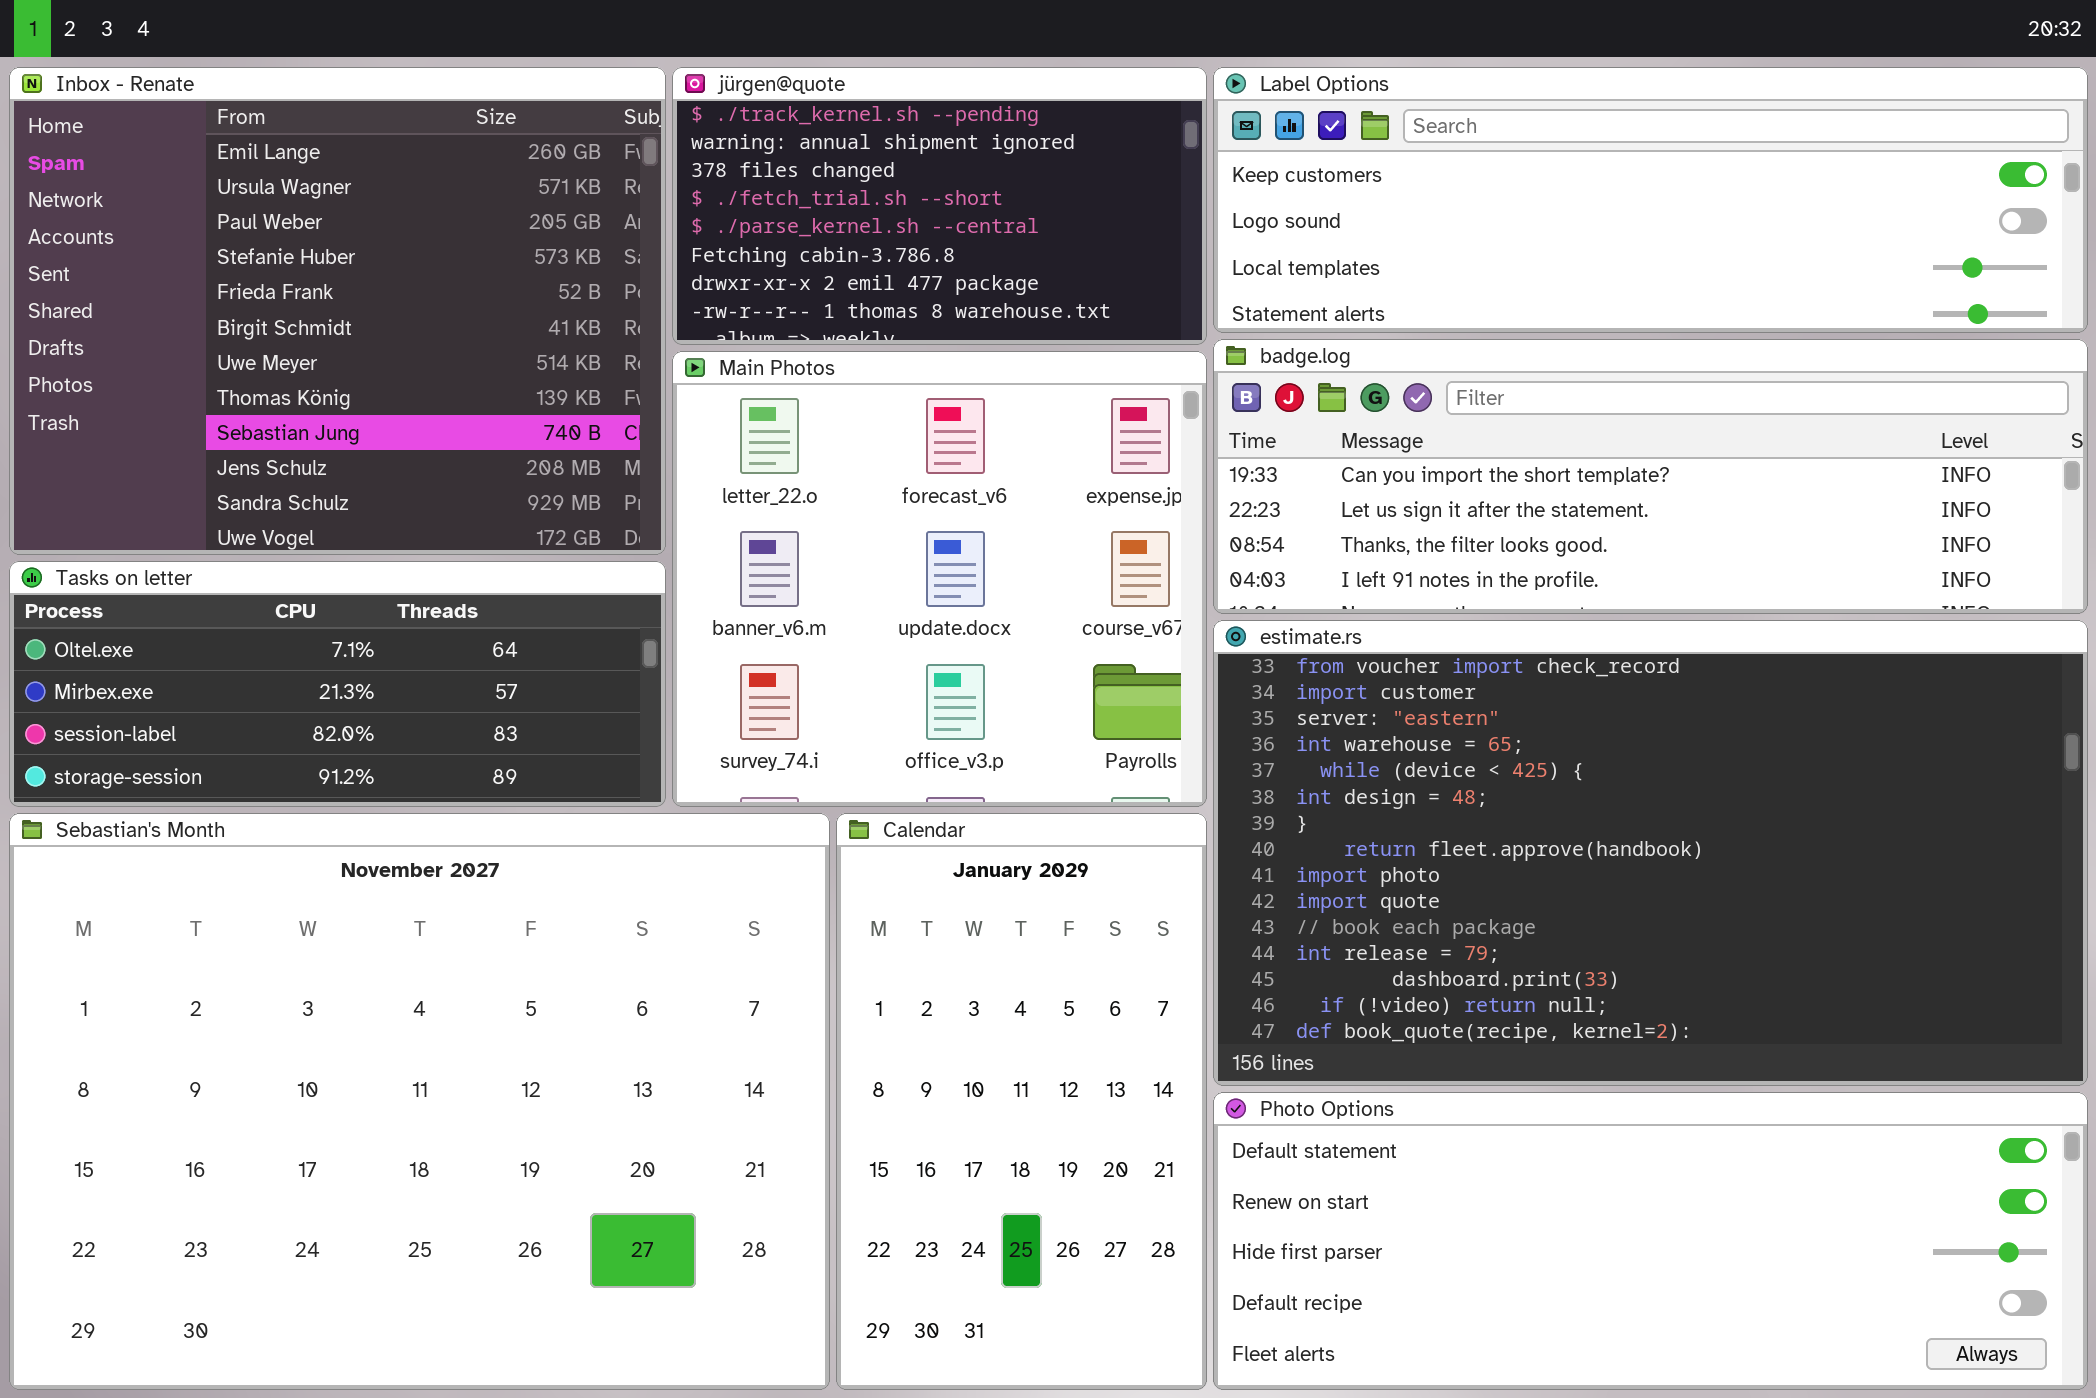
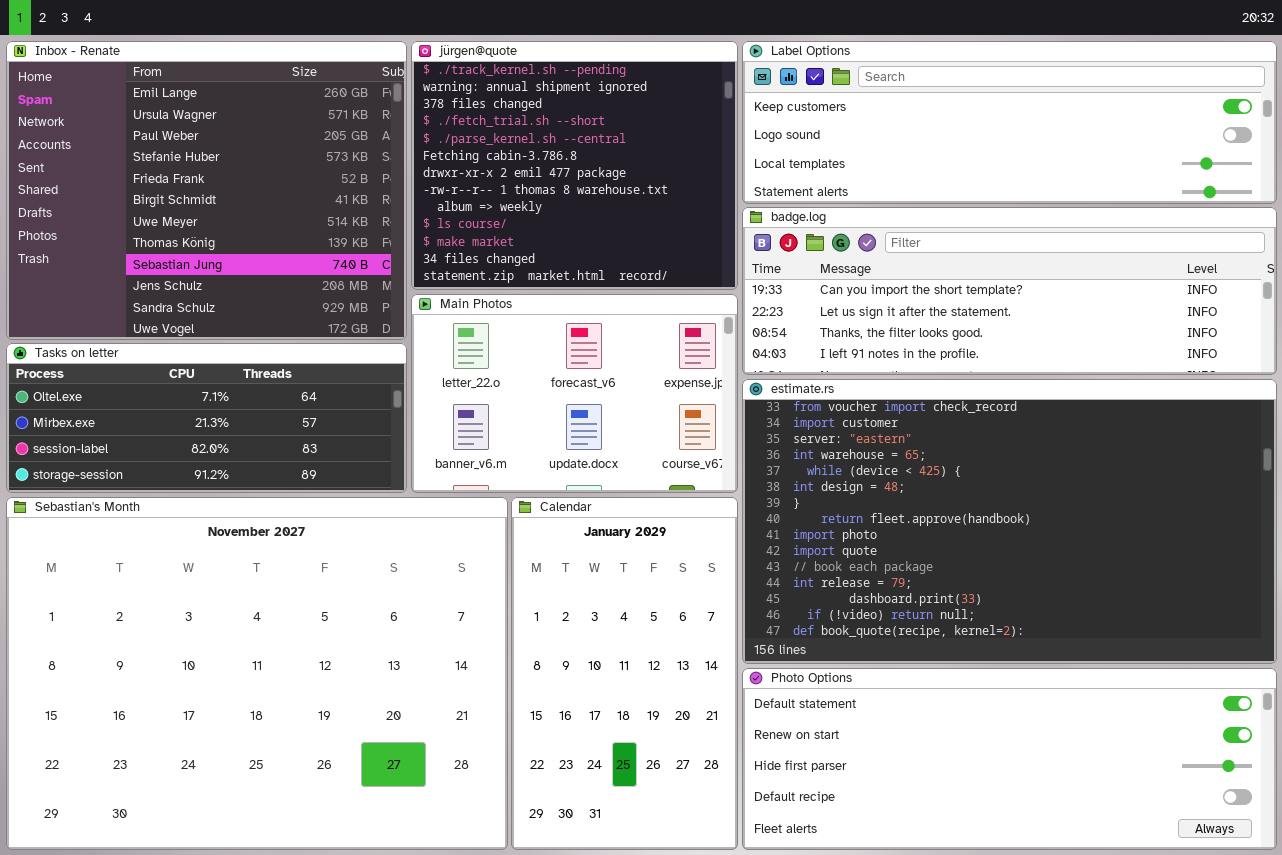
jürgen@quote: [672,67,1207,345] -> [411,41,738,290], resized
Main Photos: [672,351,1207,807] -> [411,294,738,493], resized

